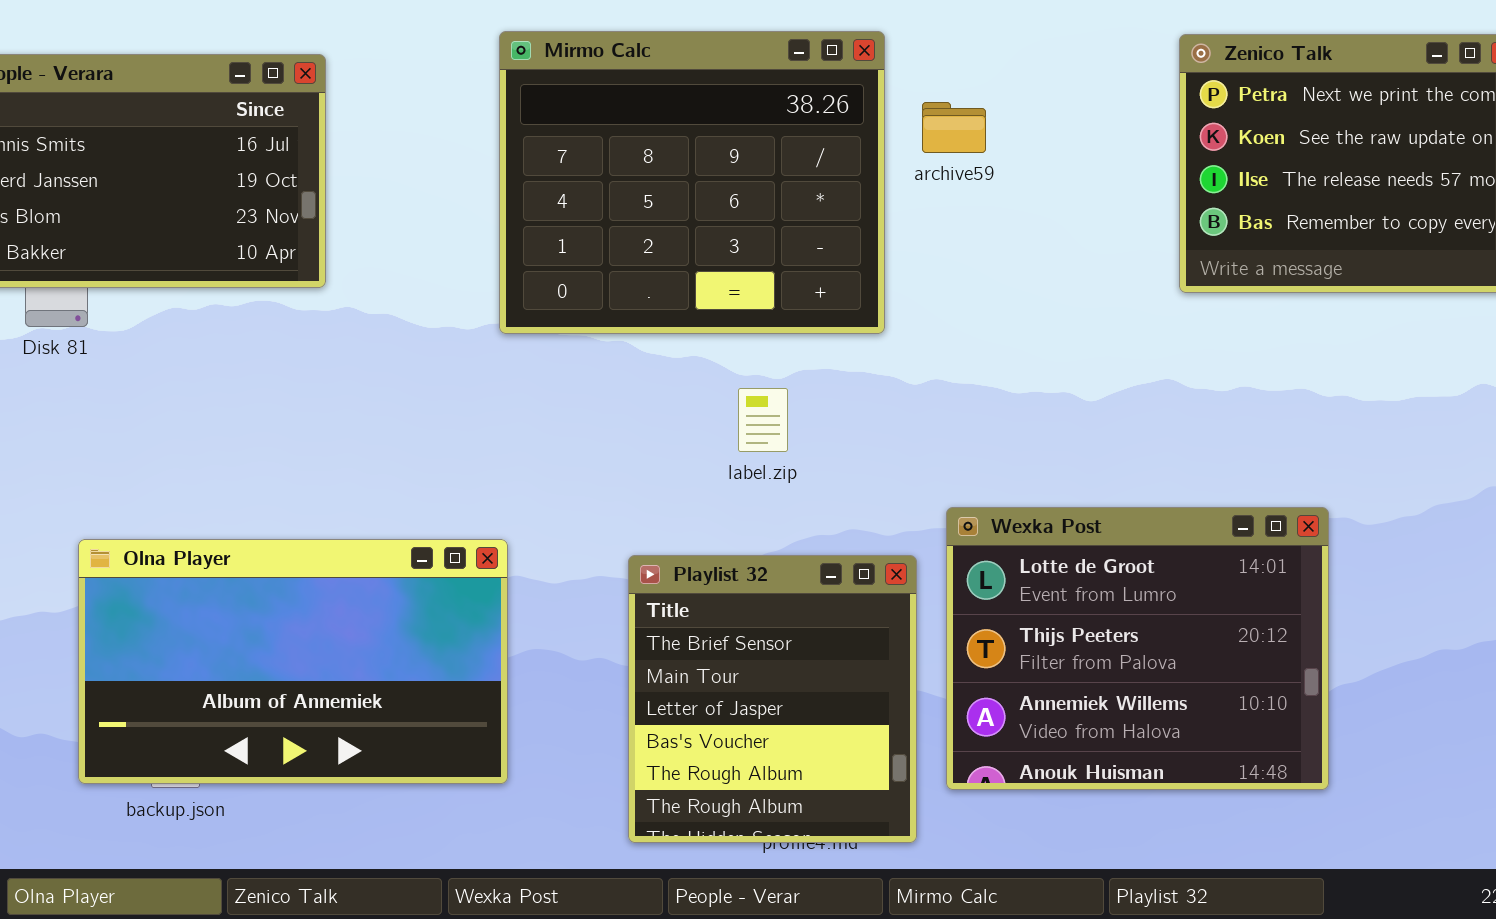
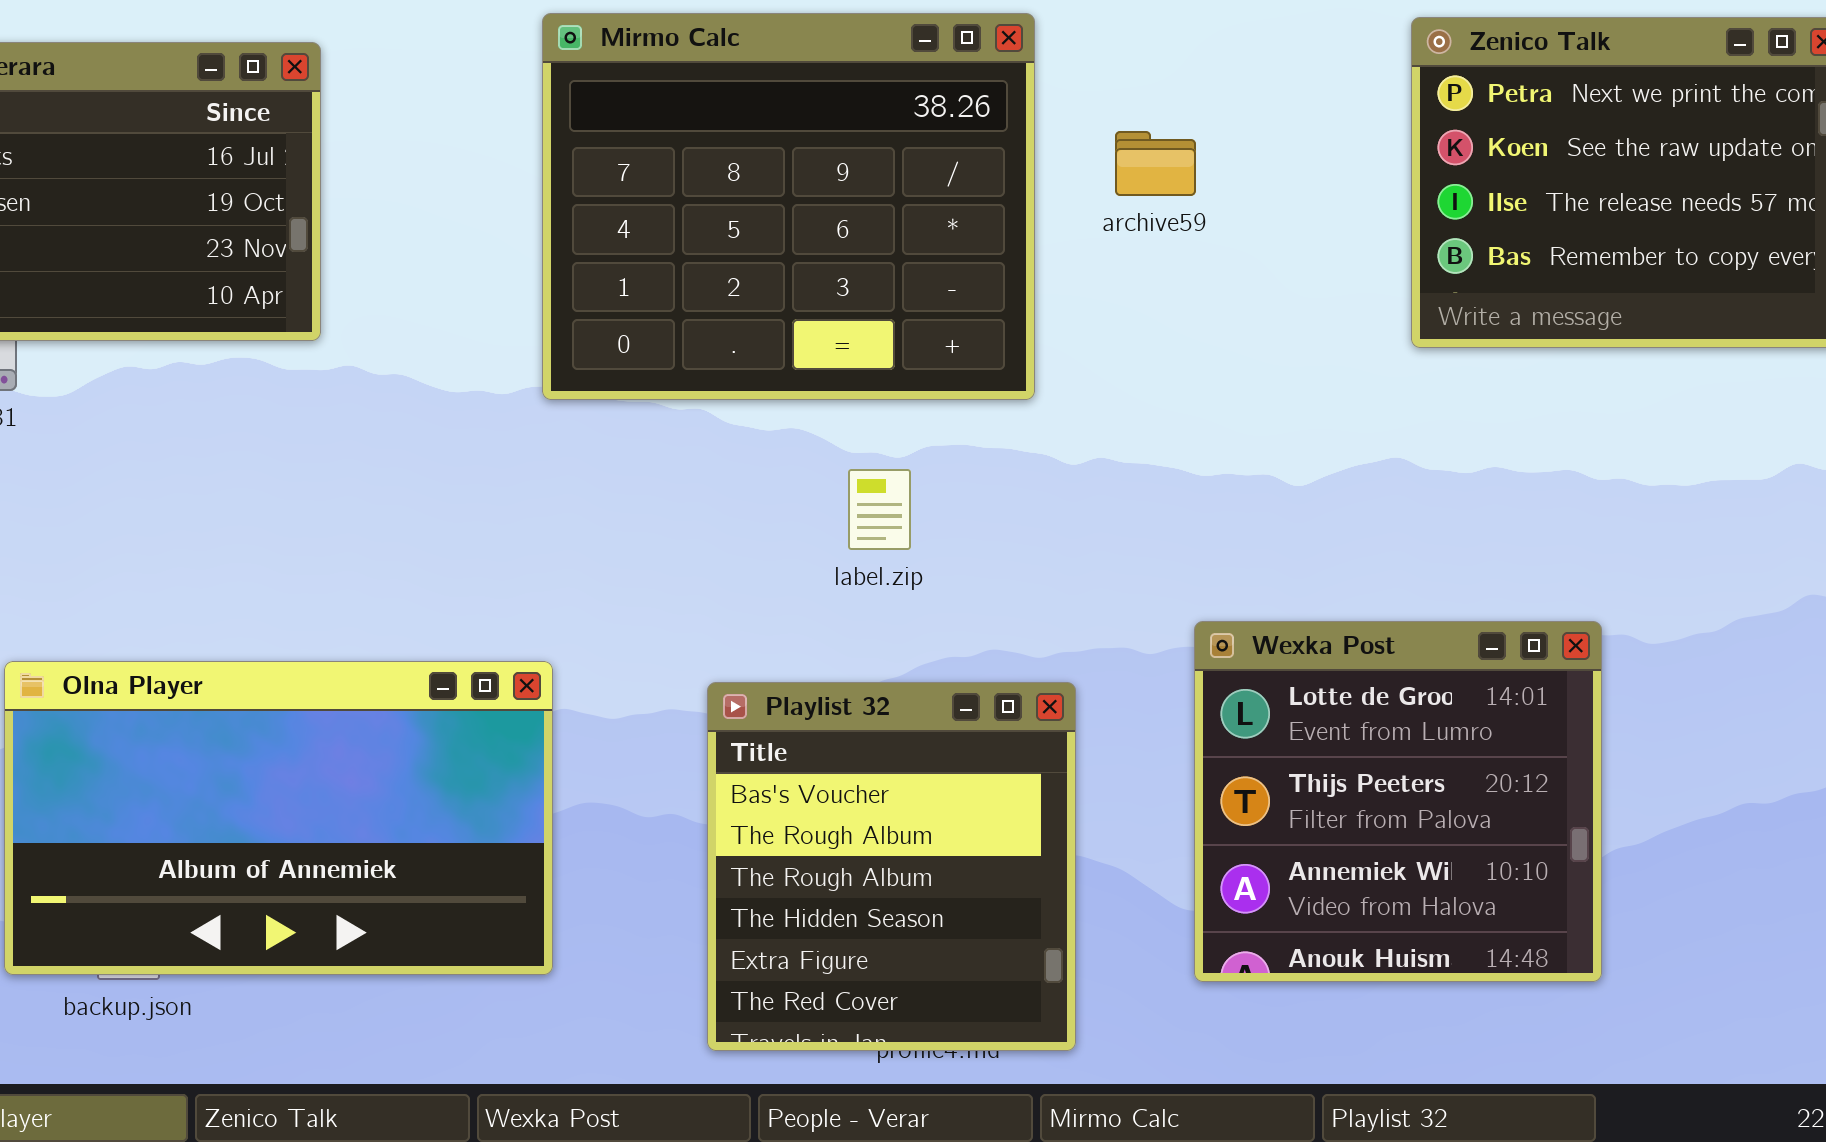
archive59: [922,102,986,153] -> [1115,131,1196,196], moved
Wexka Post: [946,507,1329,790] -> [1194,621,1602,982], resized
Playlist 32: [628,555,917,843] -> [707,682,1076,1051], scrolled down 3 rows

